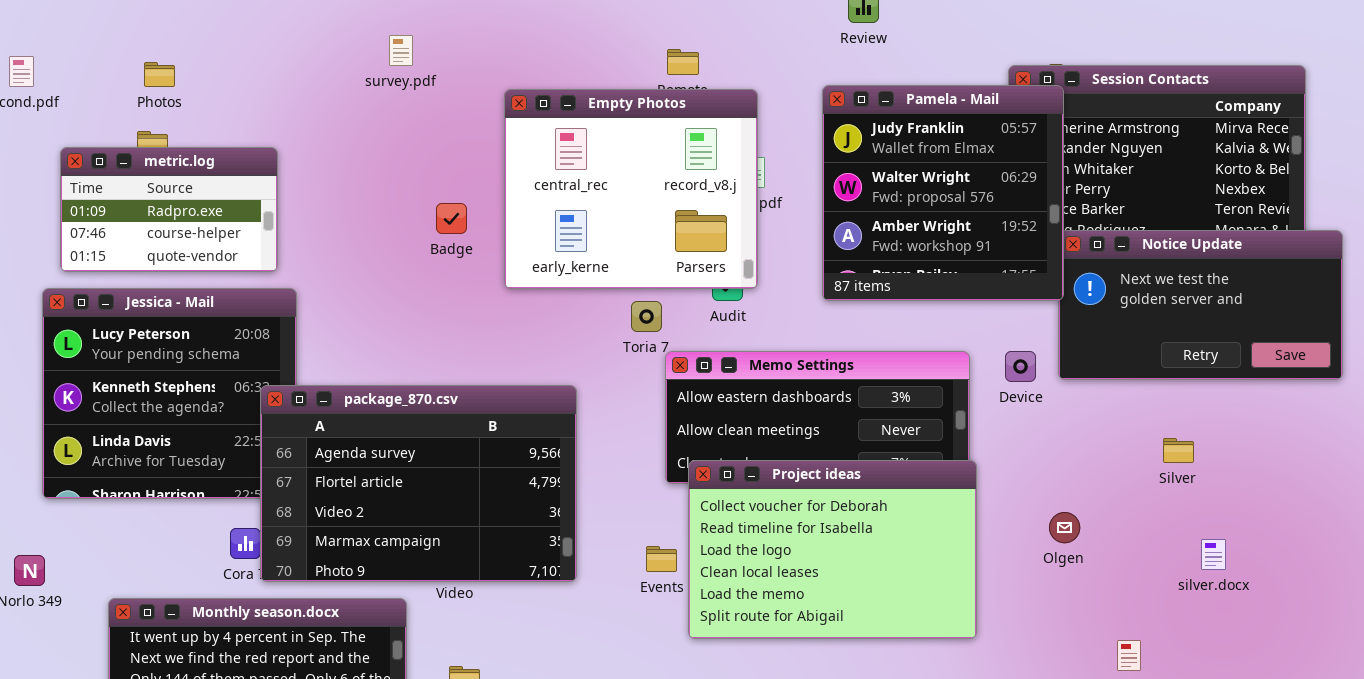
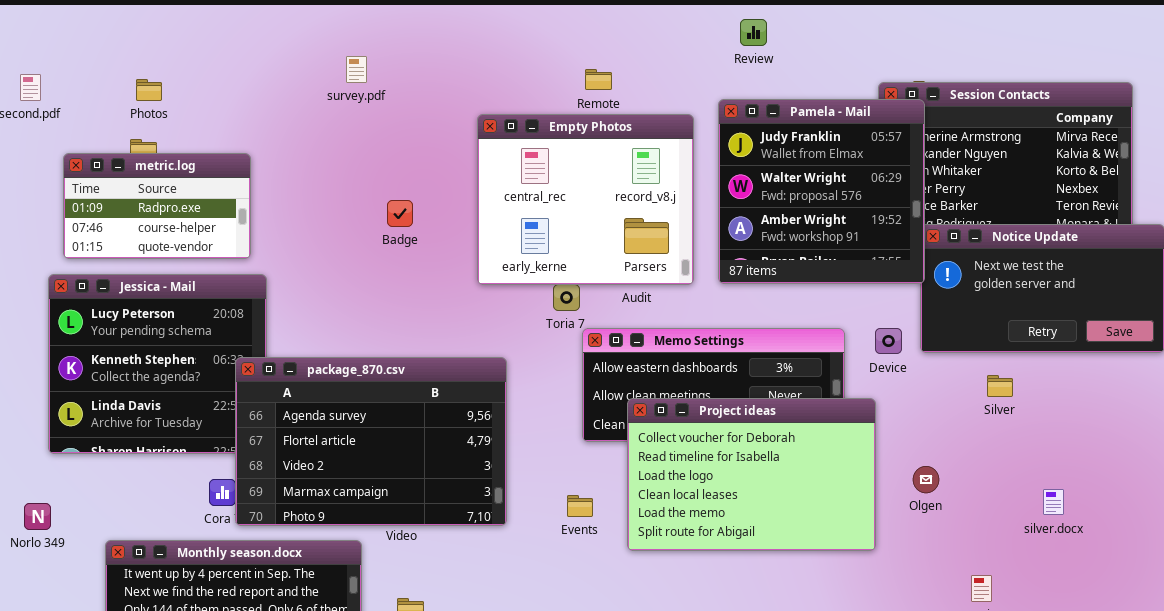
Empty Photos: [504,89,758,289] -> [477,114,694,285], moved
Silver: [1163,438,1194,463] -> [987,375,1013,397], moved
Project ideas: [688,460,977,639] -> [627,398,876,551], moved

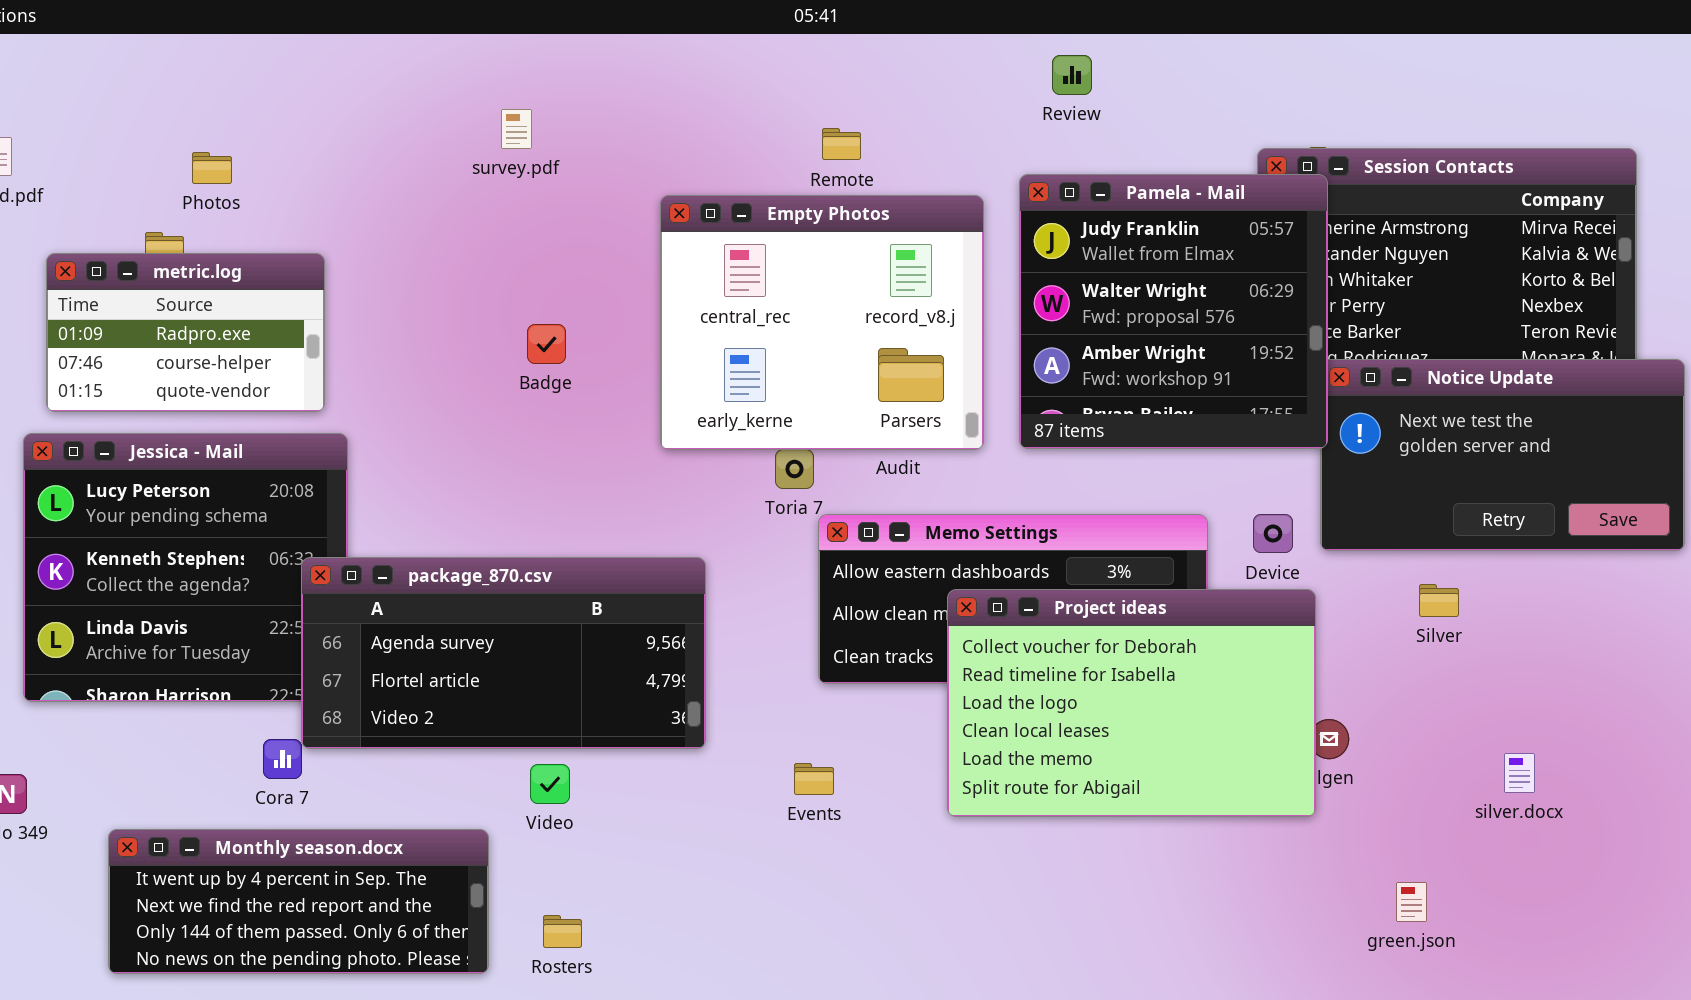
survey.pdf: [346,56,367,83] -> [501,109,532,149], moved
Photos: [136,79,162,101] -> [192,152,232,184], moved
package_870.csv: [235,357,507,526] -> [301,557,706,749], resized
Project ideas: [627,398,876,551] -> [947,589,1316,817], moved

